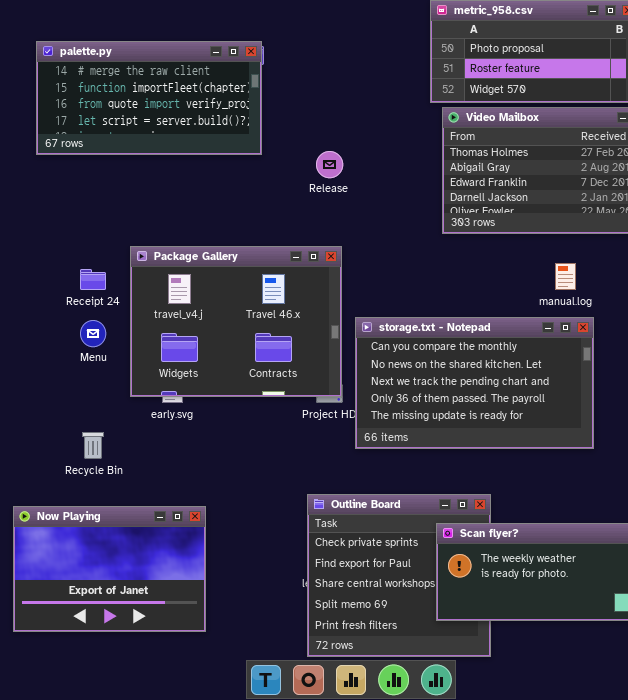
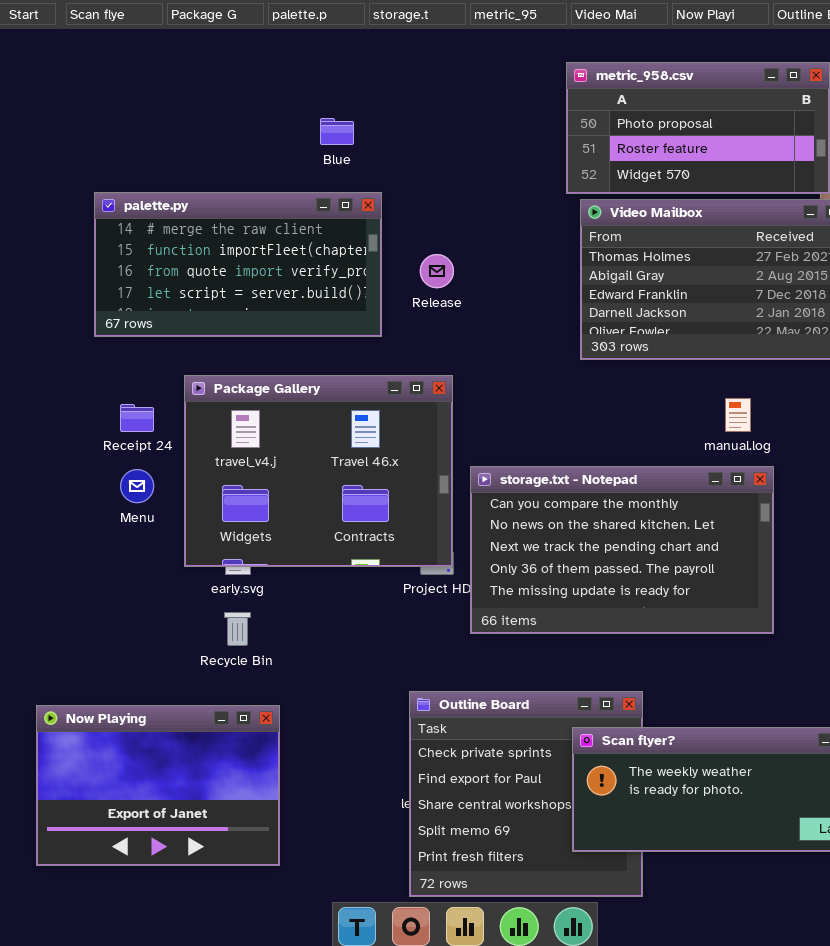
palette.py: [36,41,262,155] -> [94,192,382,337], moved
Recycle Bin: [82,432,104,459] -> [224,612,251,646], moved

